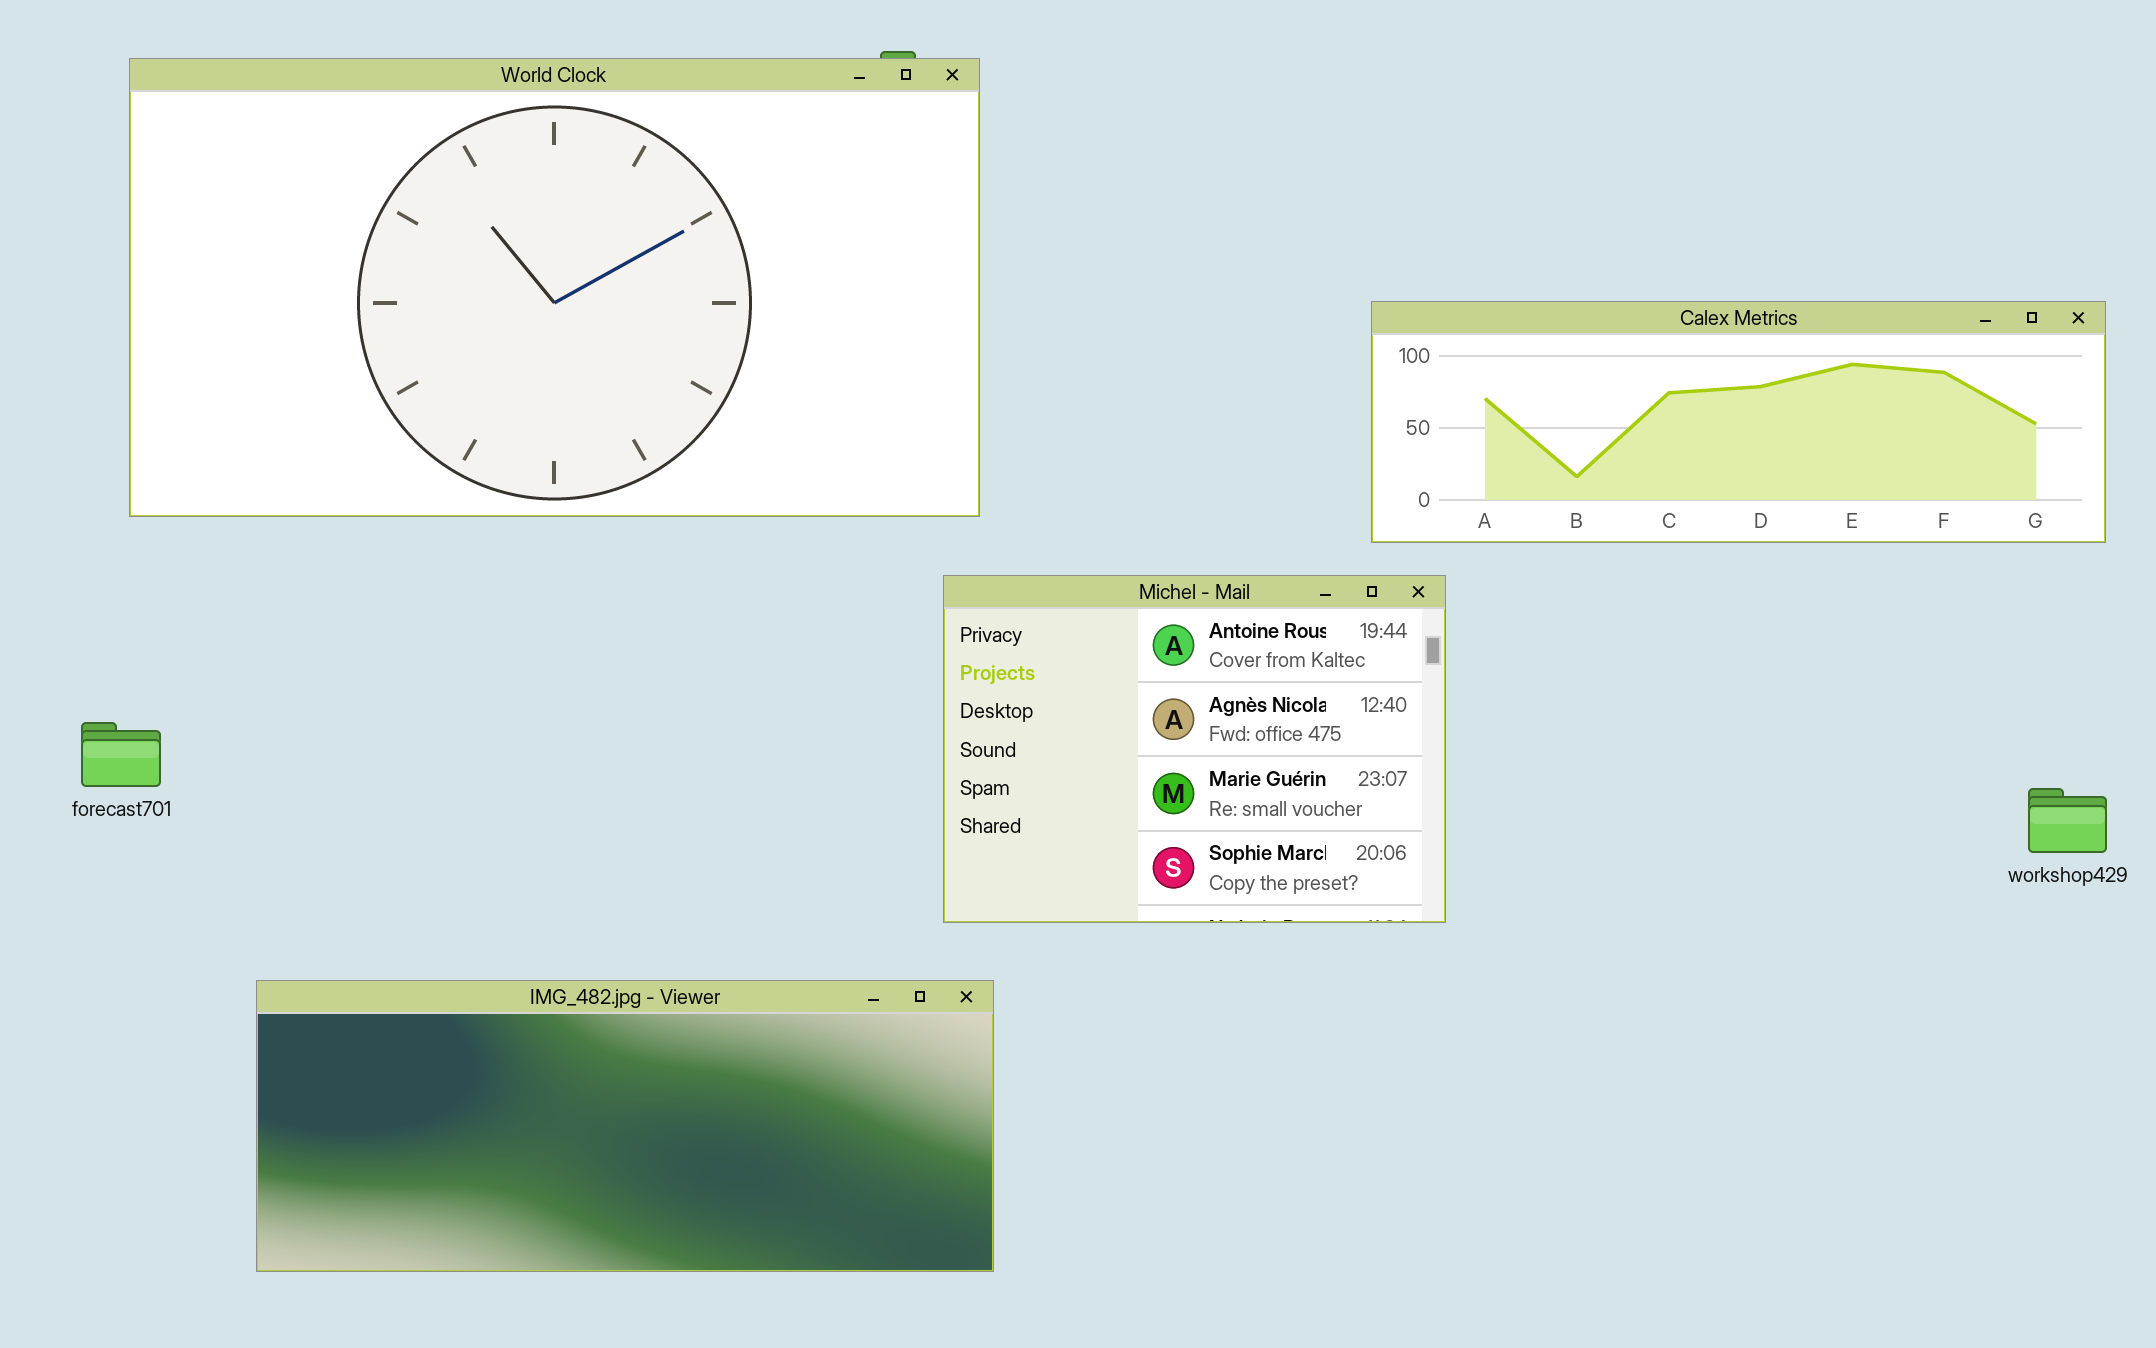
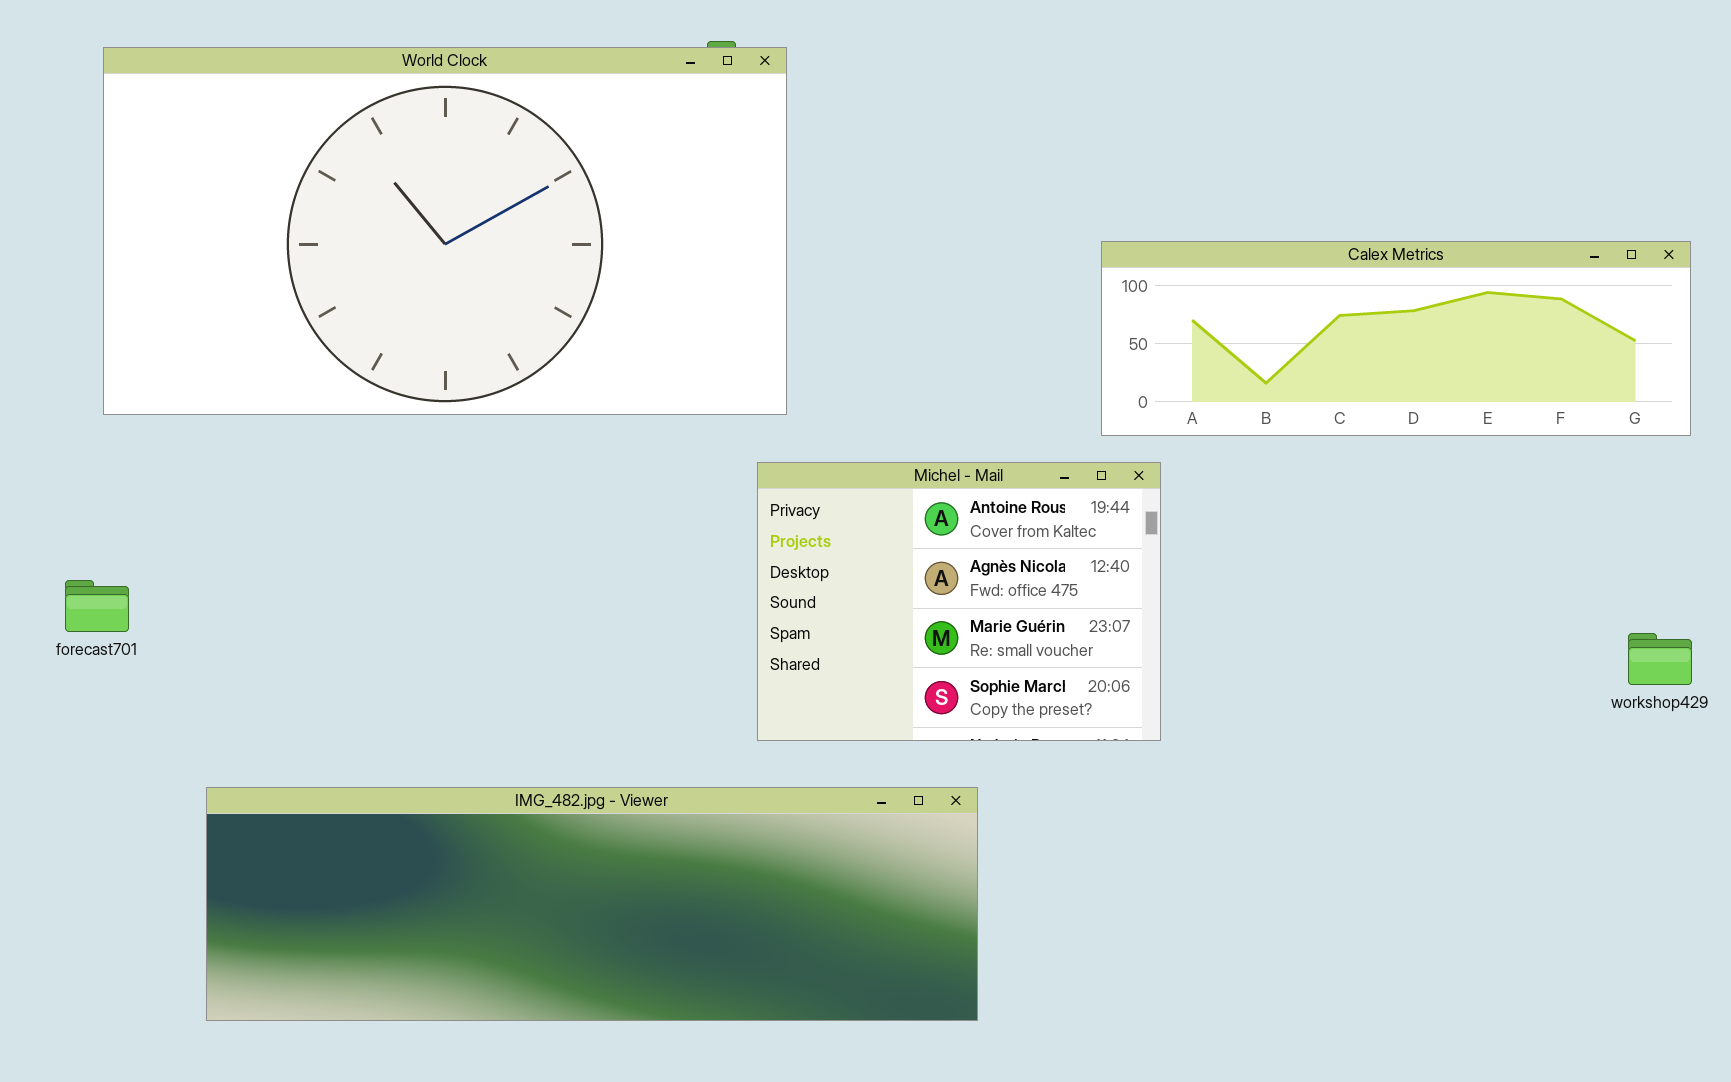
IMG_482.jpg - Viewer: [256,980,994,1272] -> [206,787,978,1021], resized

